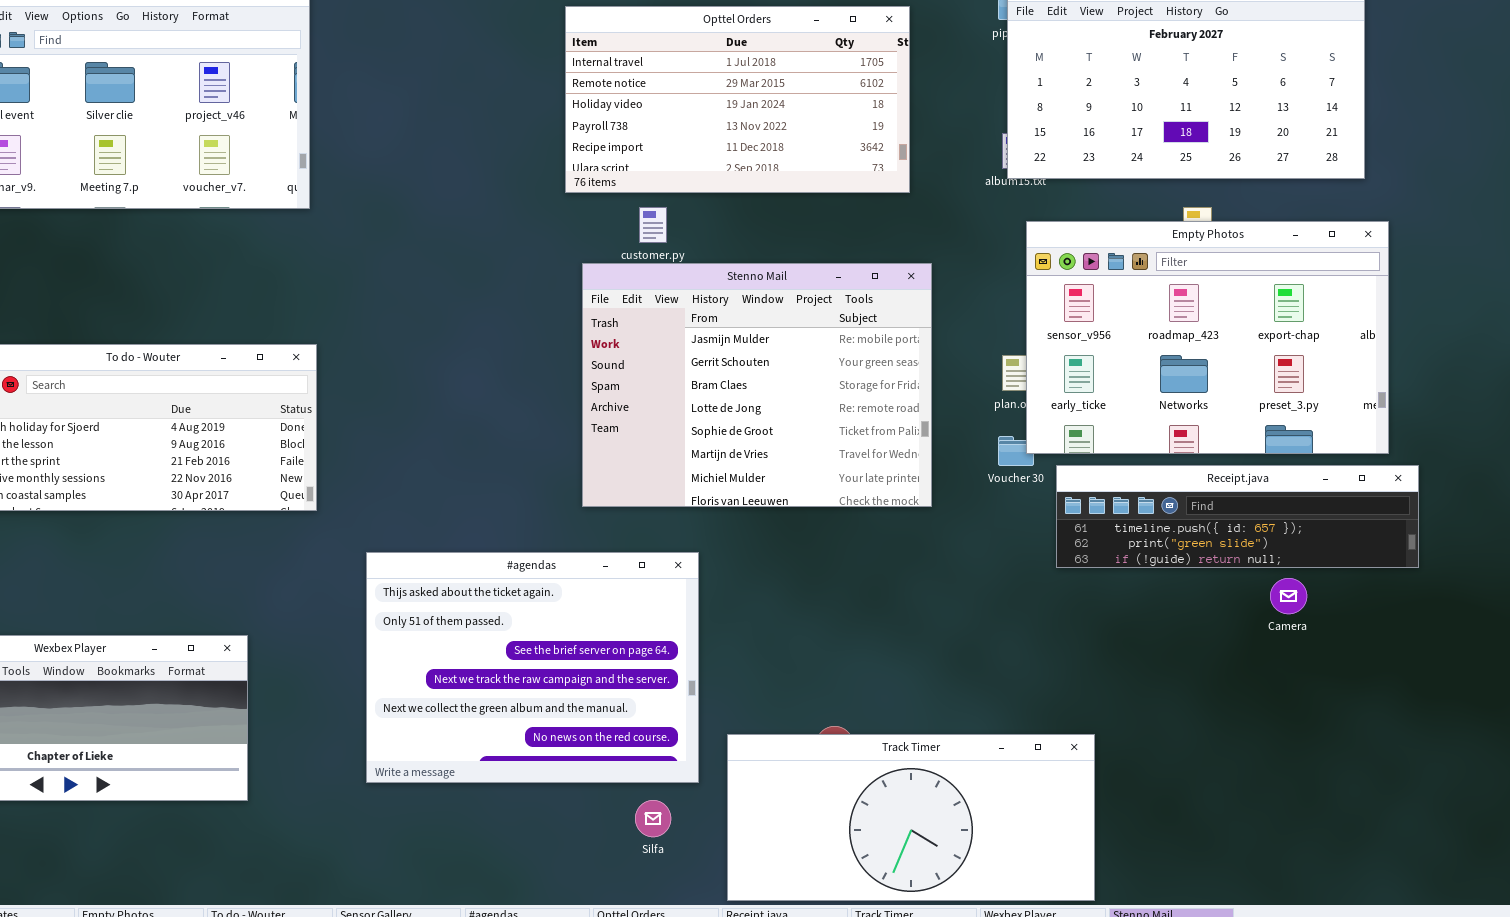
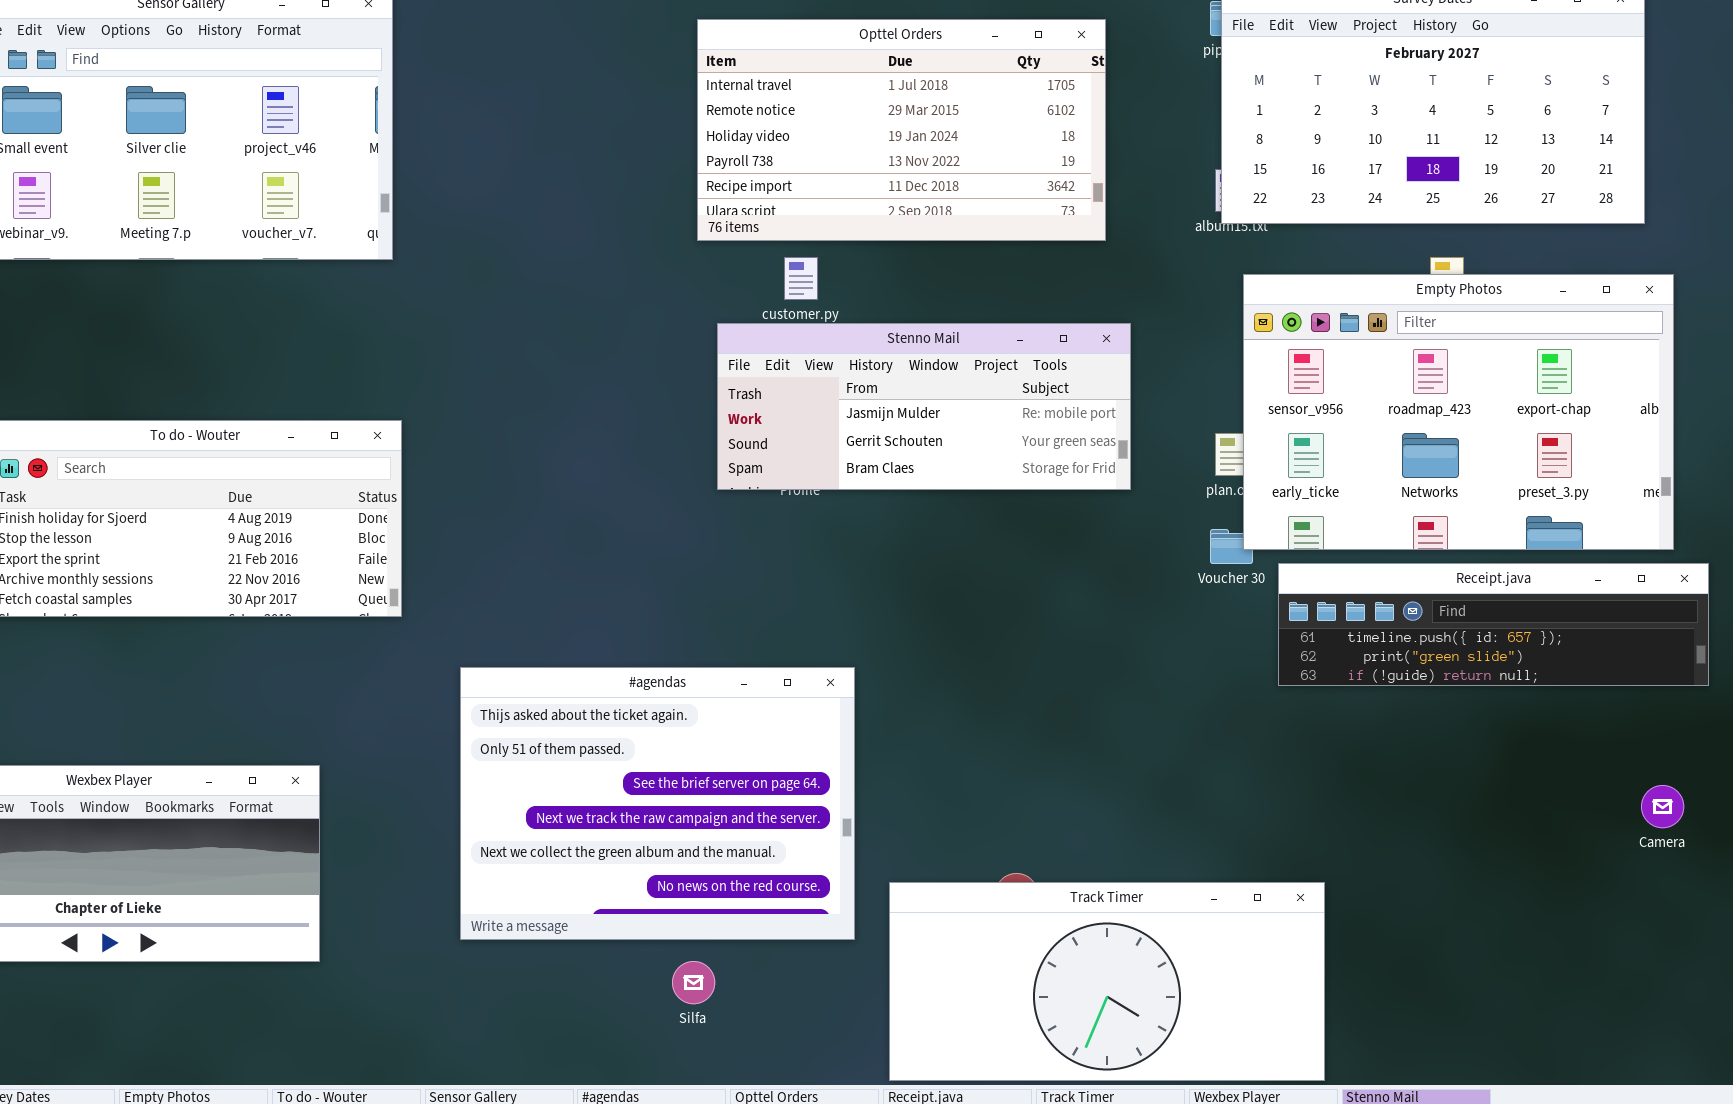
Stenno Mail: [582,263,932,507] -> [717,323,1131,490], resized
Camera: [1270,578,1307,614] -> [1641,785,1684,828], moved
Silfa: [635,800,671,837] -> [672,961,715,1004], moved

